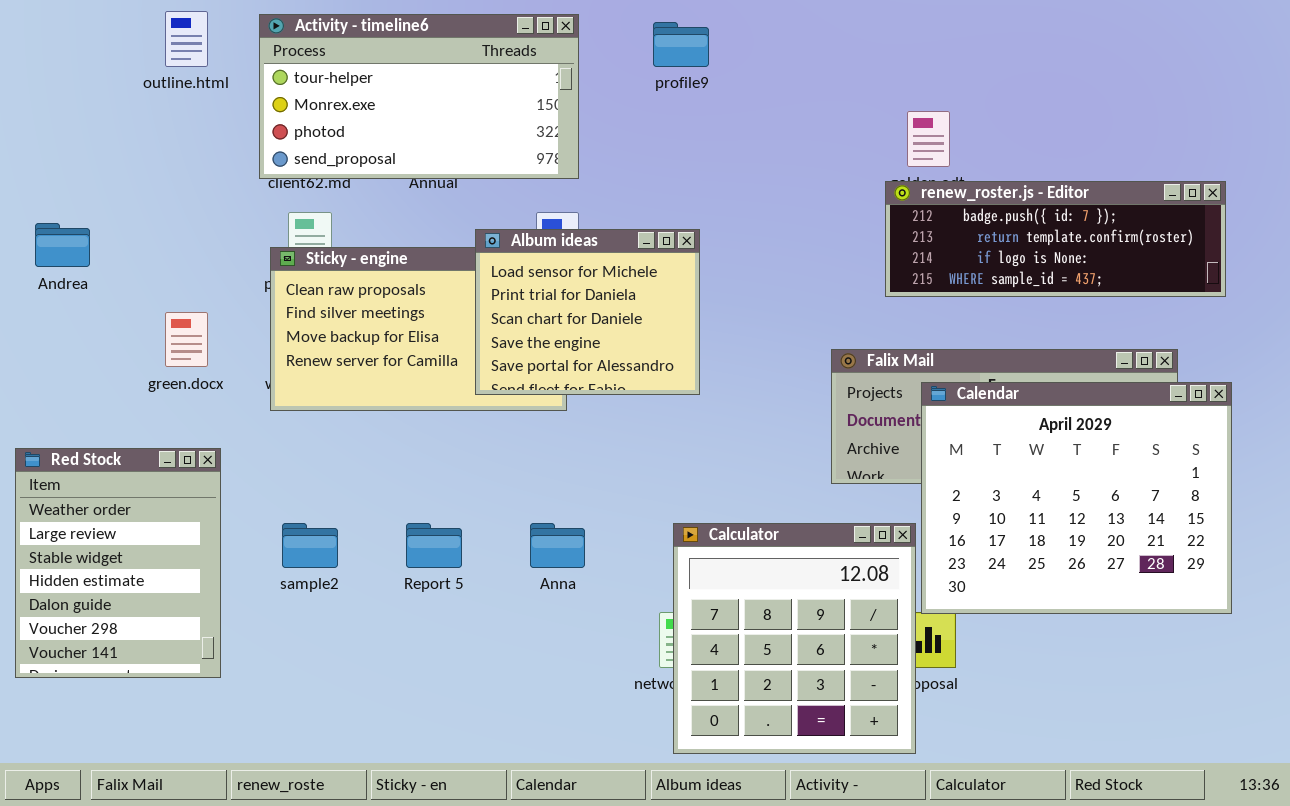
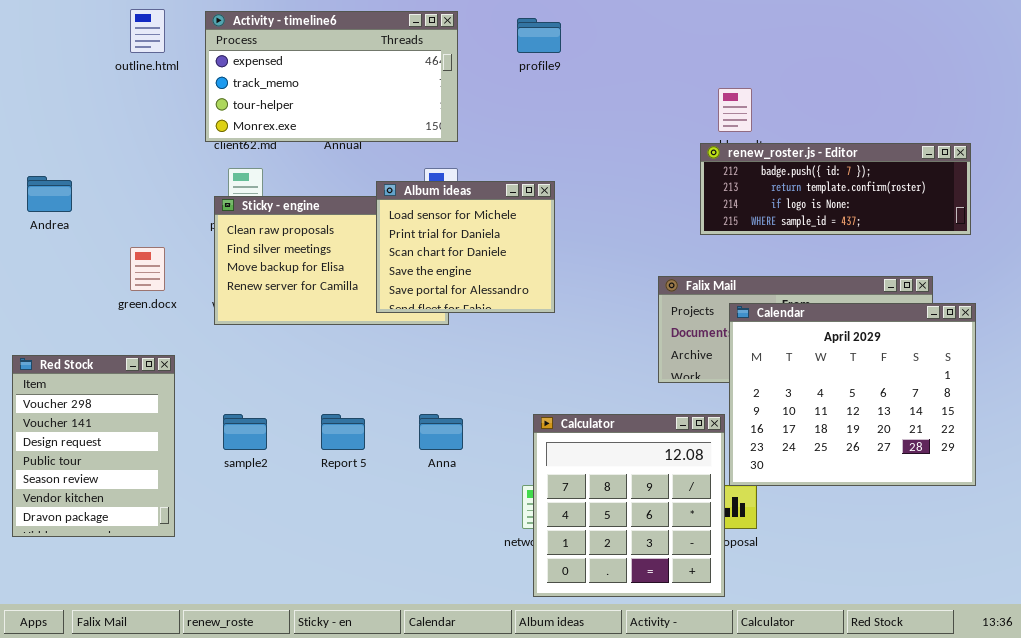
Activity - timeline6: [259,14,579,179] -> [205,11,458,142], scrolled up 2 rows
Red Stock: [15,448,221,678] -> [12,355,175,537], scrolled down 5 rows

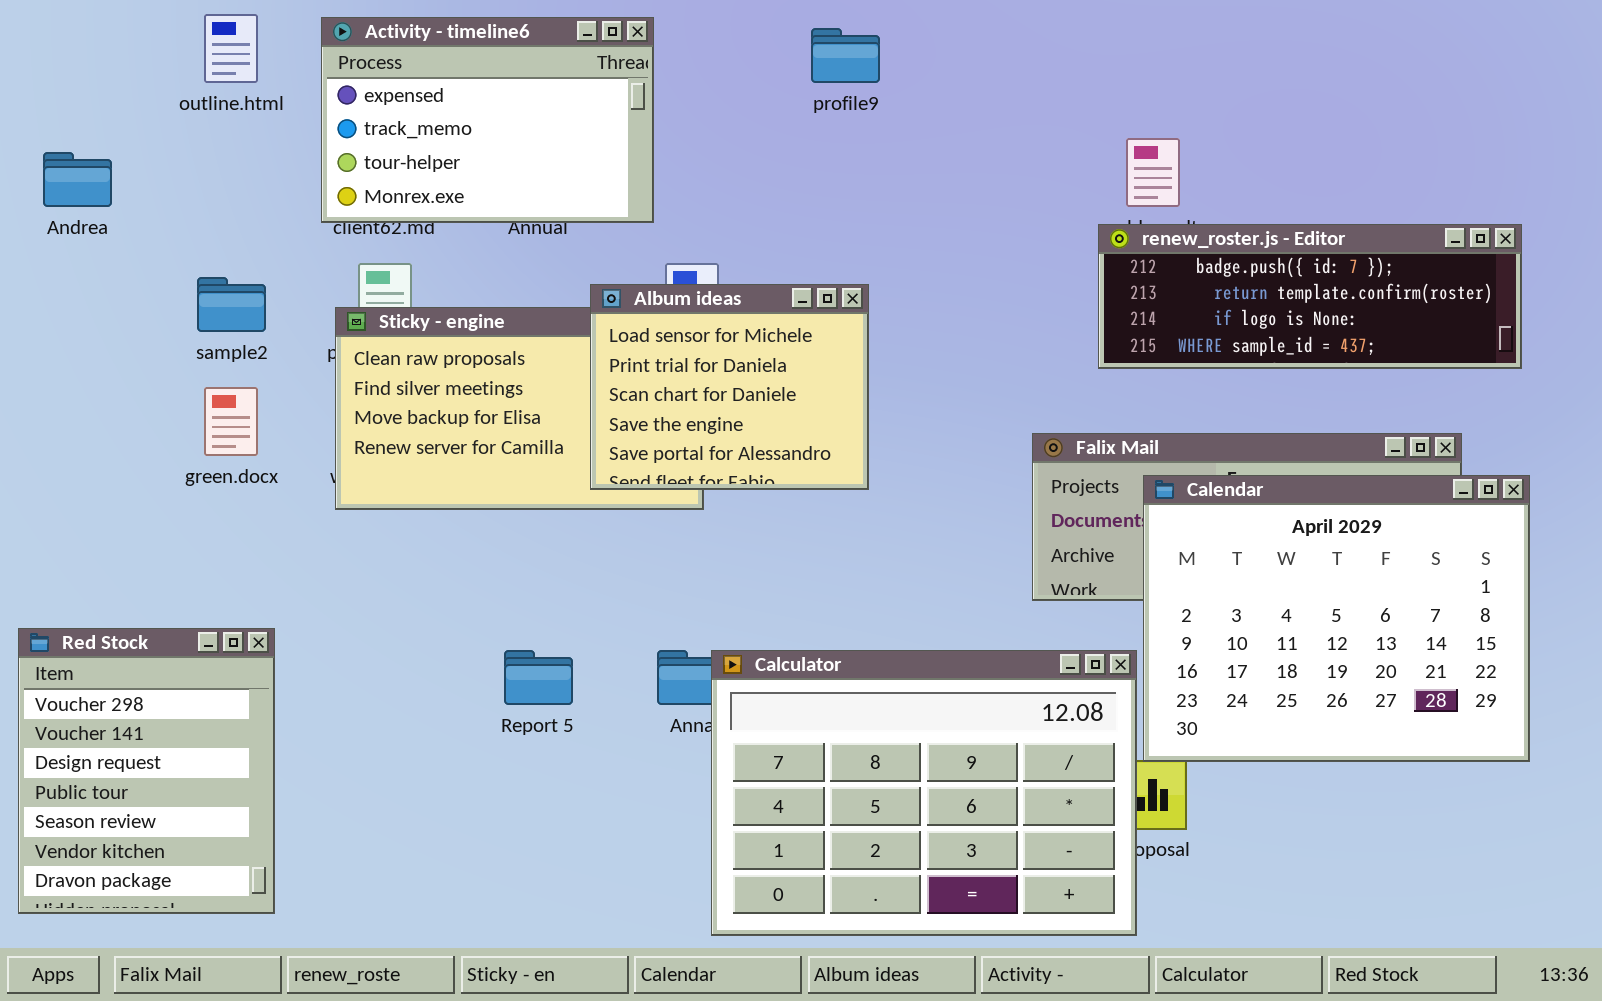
Activity - timeline6: [205,11,458,142] -> [321,17,654,223], resized
Andrea: [27,176,72,212] -> [43,152,112,207], moved
Red Stock: [12,355,175,537] -> [18,628,275,914], moved
sample2: [223,414,267,450] -> [197,277,266,332], moved
Calculator: [533,414,725,597] -> [711,650,1137,936], resized

